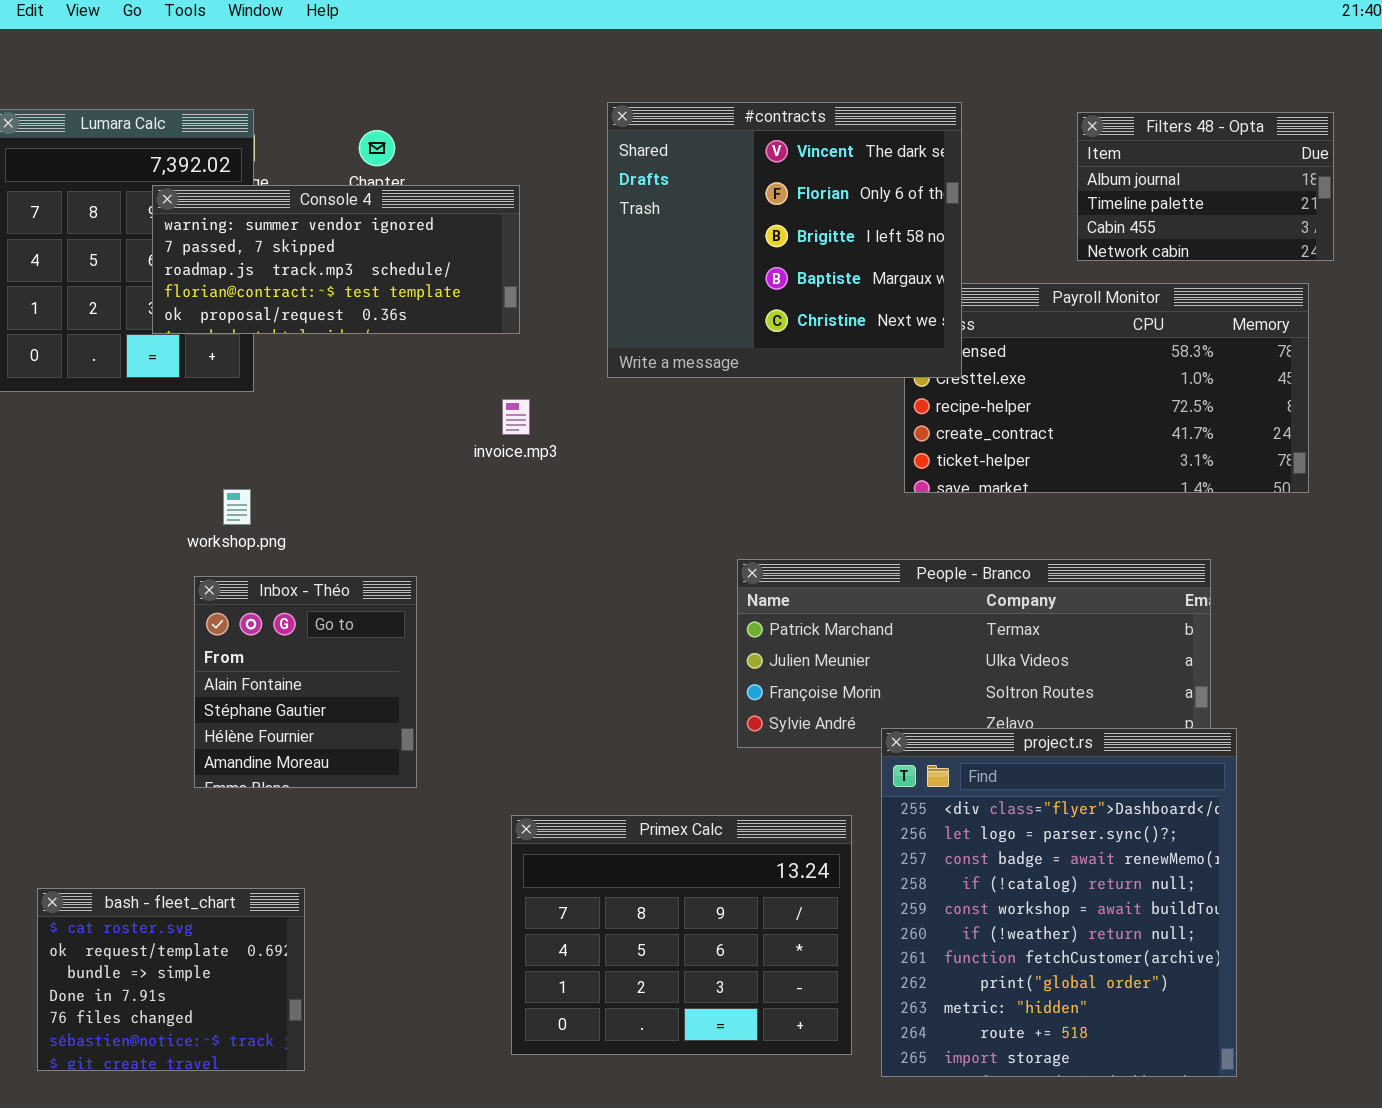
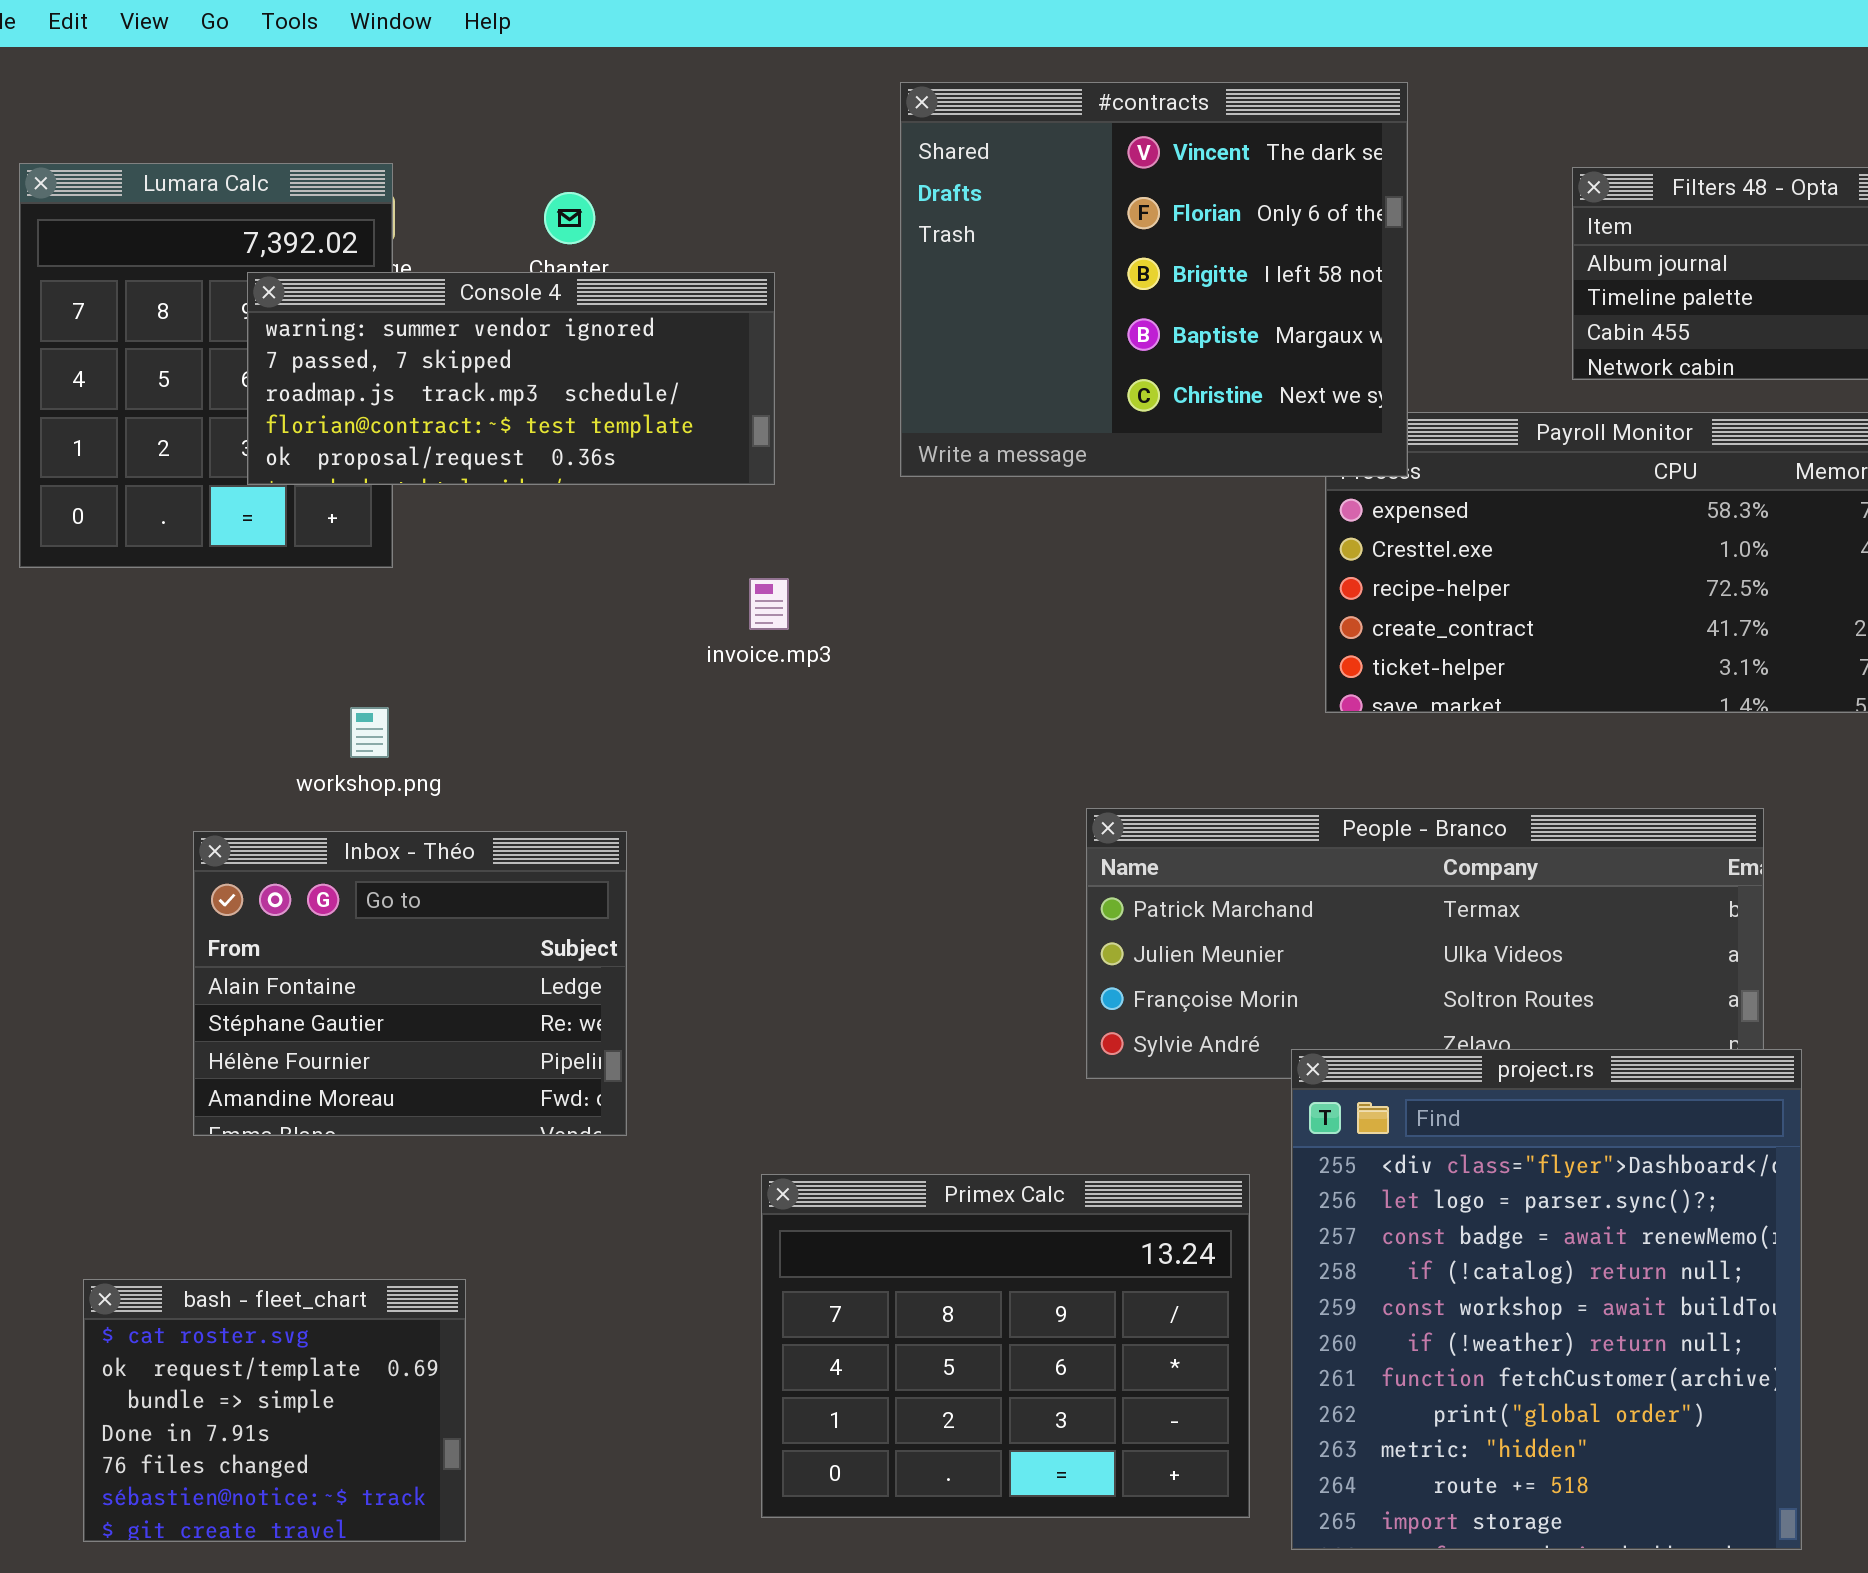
#contracts: [607,102,962,378] -> [900,82,1408,477], moved
Inbox - Théo: [194,576,417,788] -> [193,831,627,1136], resized

